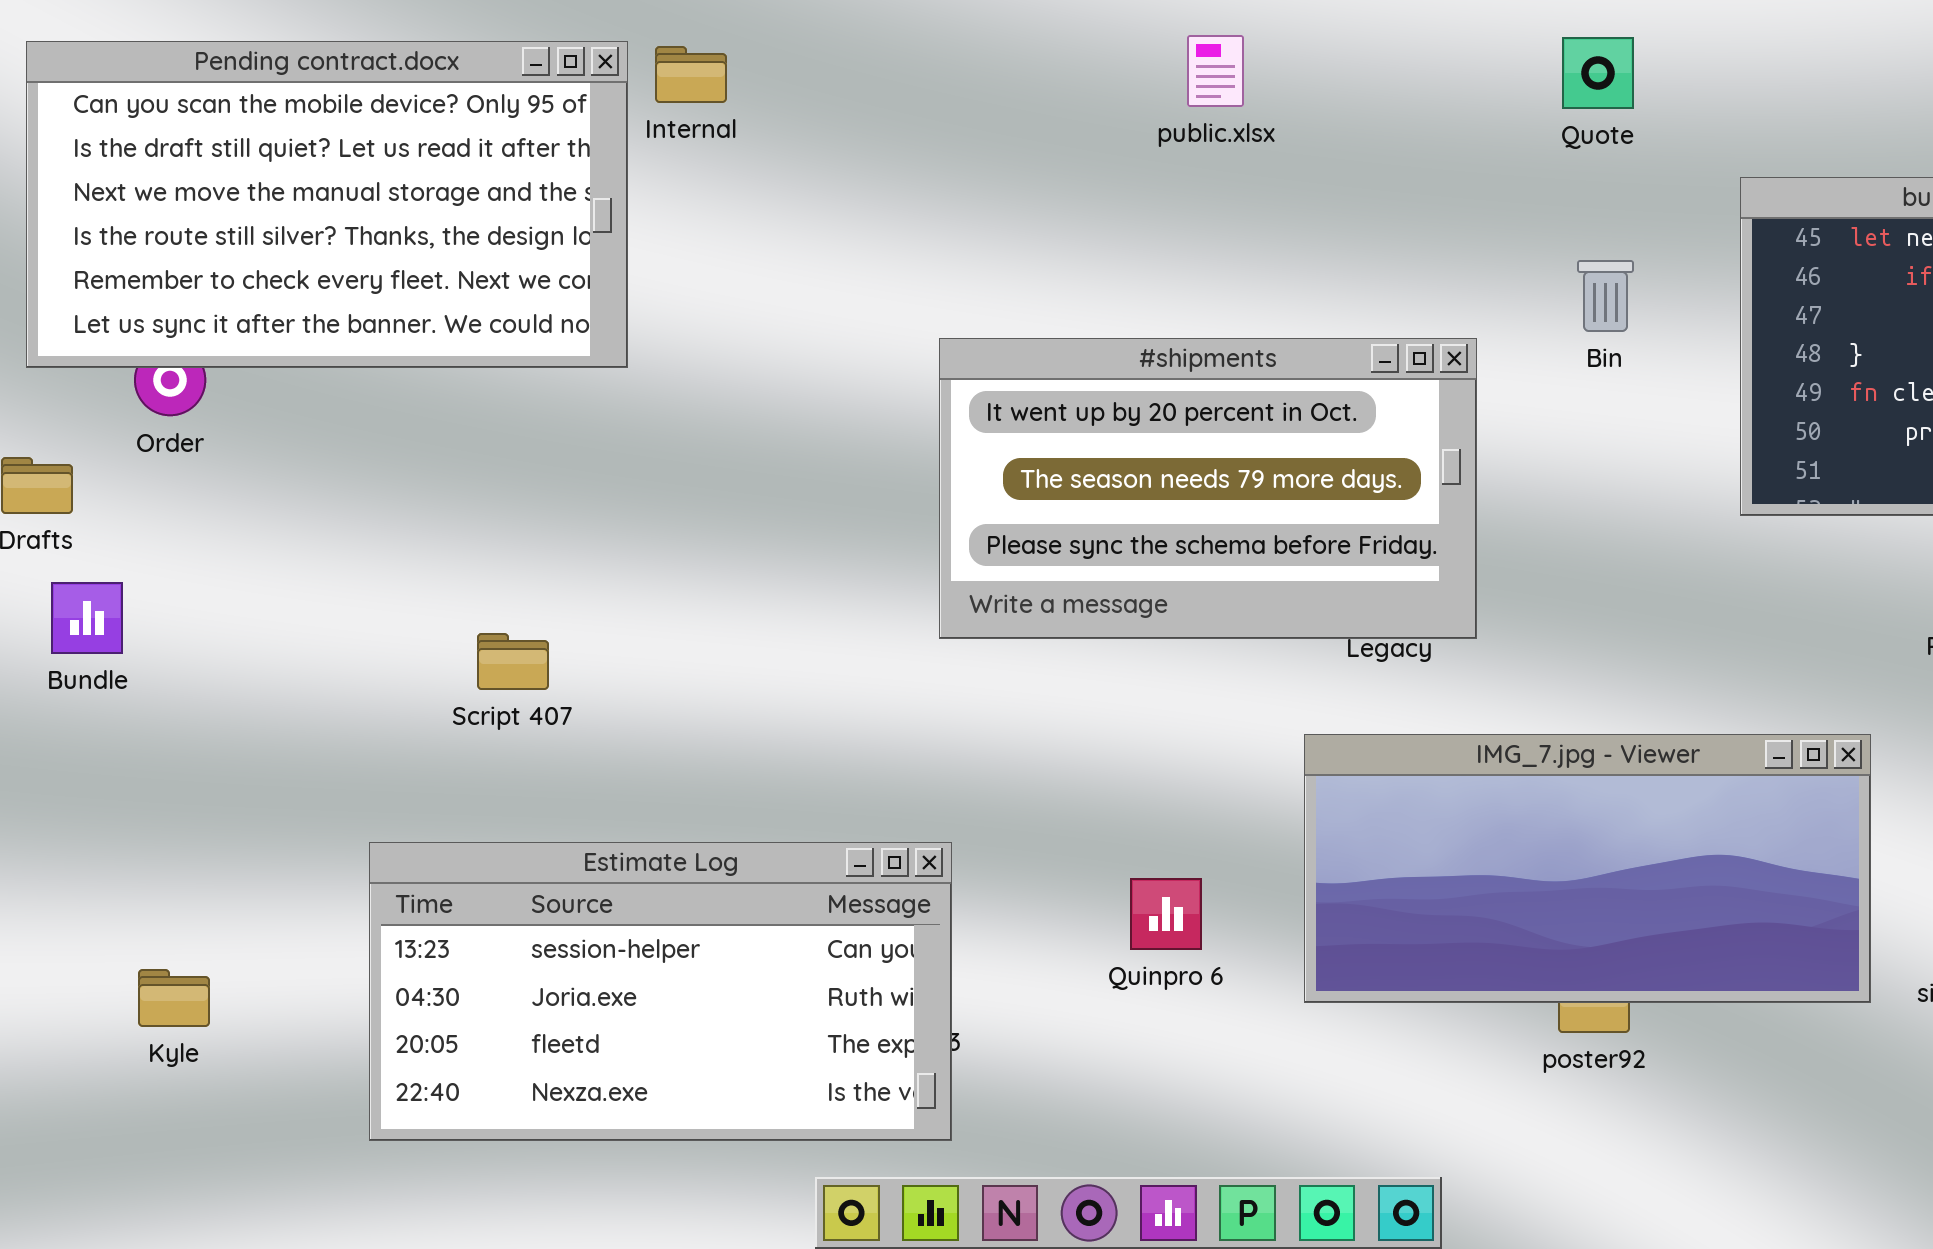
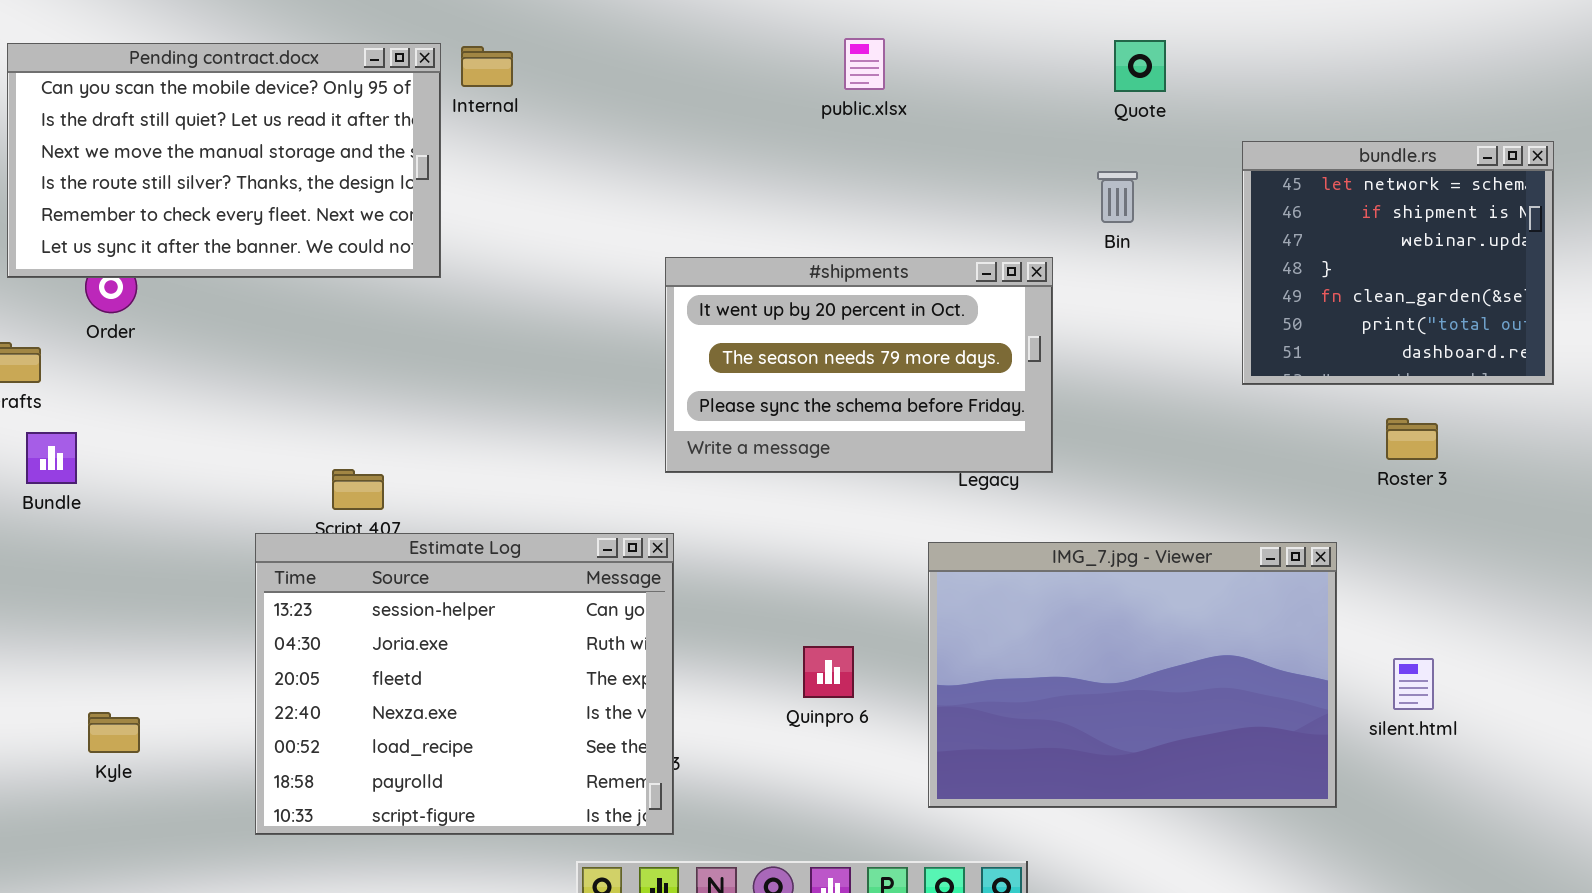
Bin: [1577,260,1634,332] -> [1097,171,1138,223], moved
IMG_7.jpg - Viewer: [1304,734,1871,1003] -> [928,542,1337,808], resized
Estimate Log: [369,842,952,1141] -> [255,533,674,835], resized

